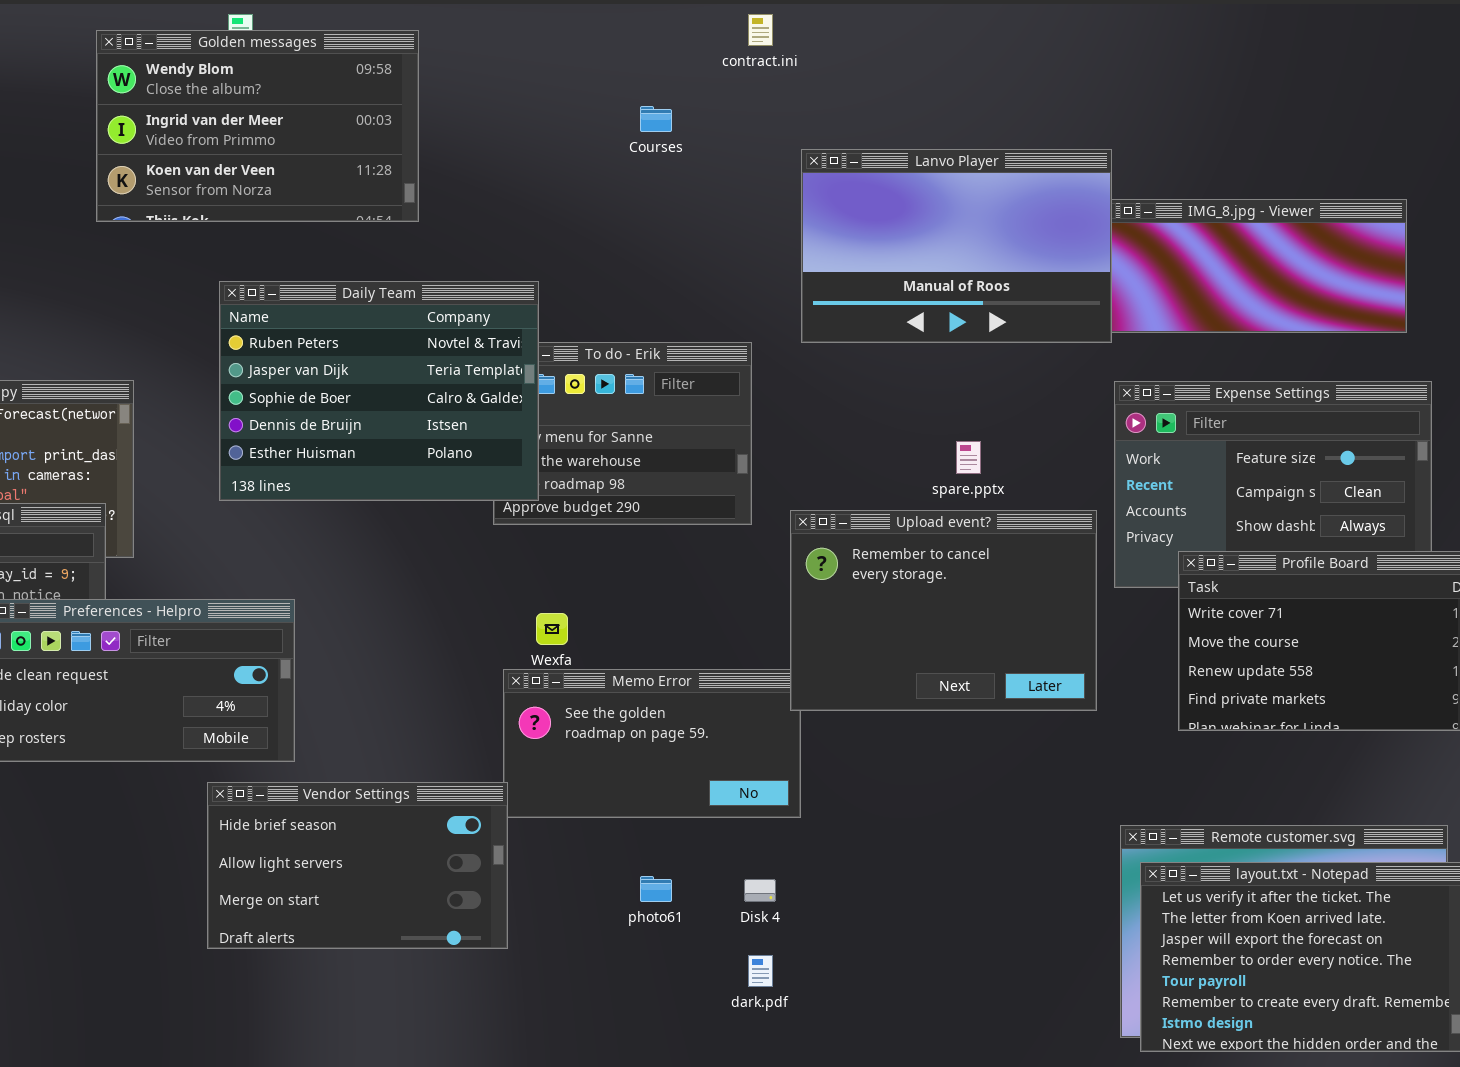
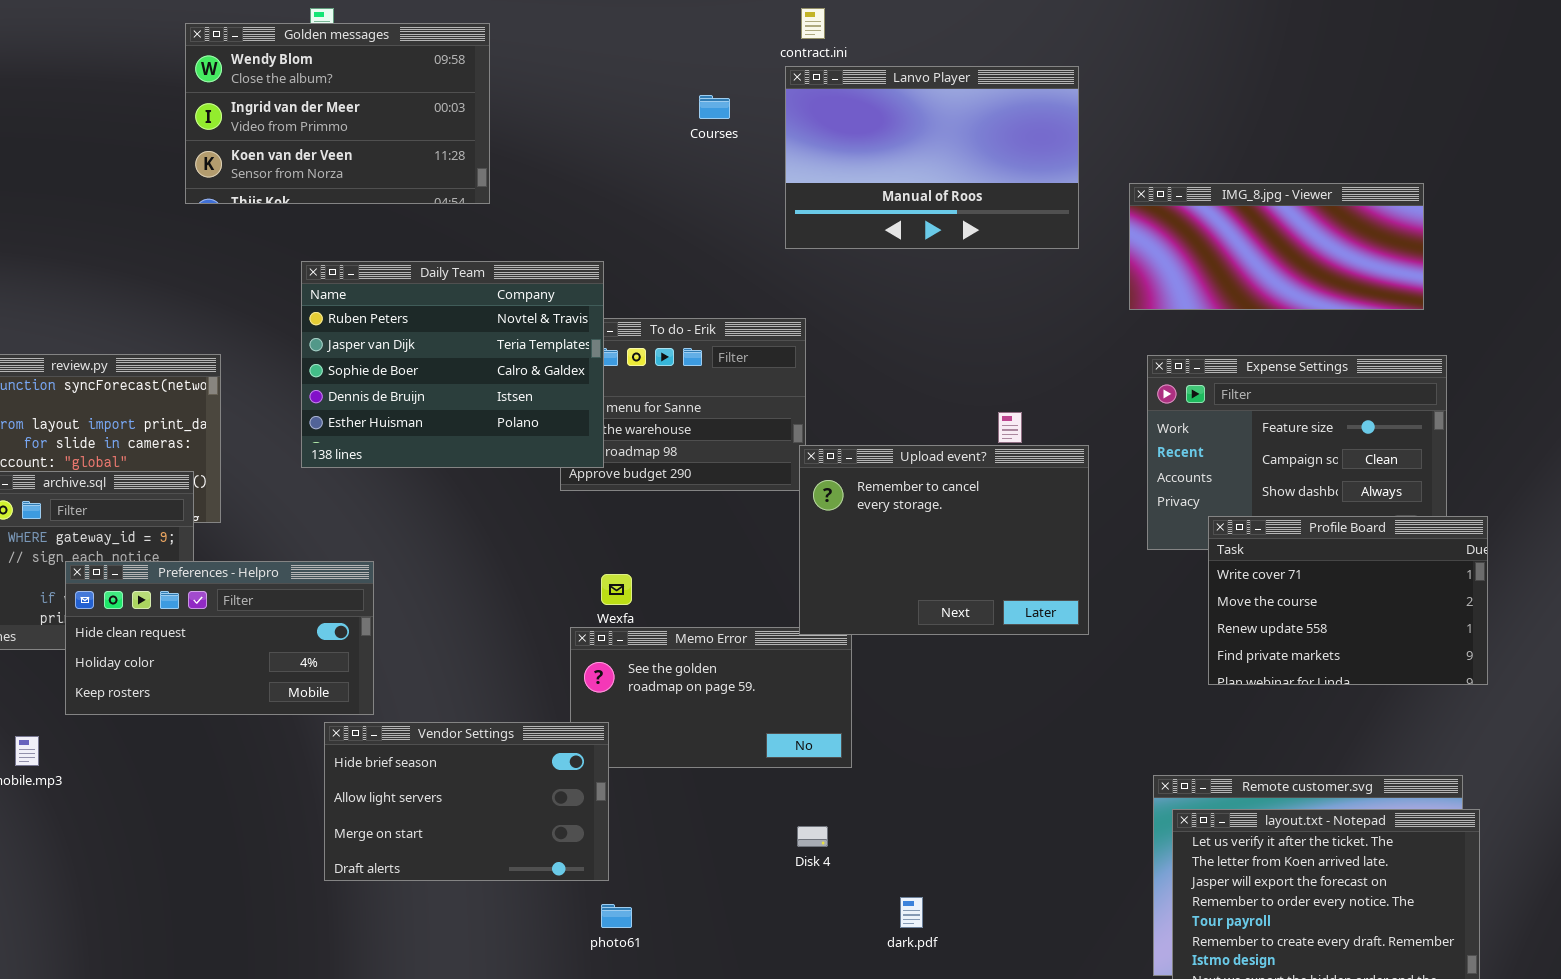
Lanvo Player: [801,149,1112,343] -> [785,66,1079,249], moved
Upload event?: [790,510,1097,711] -> [799,445,1089,635], moved
Vendor Settings: [207,782,508,949] -> [324,722,609,881], moved
photo61: [640,876,672,902] -> [601,904,632,928], moved
dark.pdf: [748,955,773,987] -> [900,897,923,928], moved

